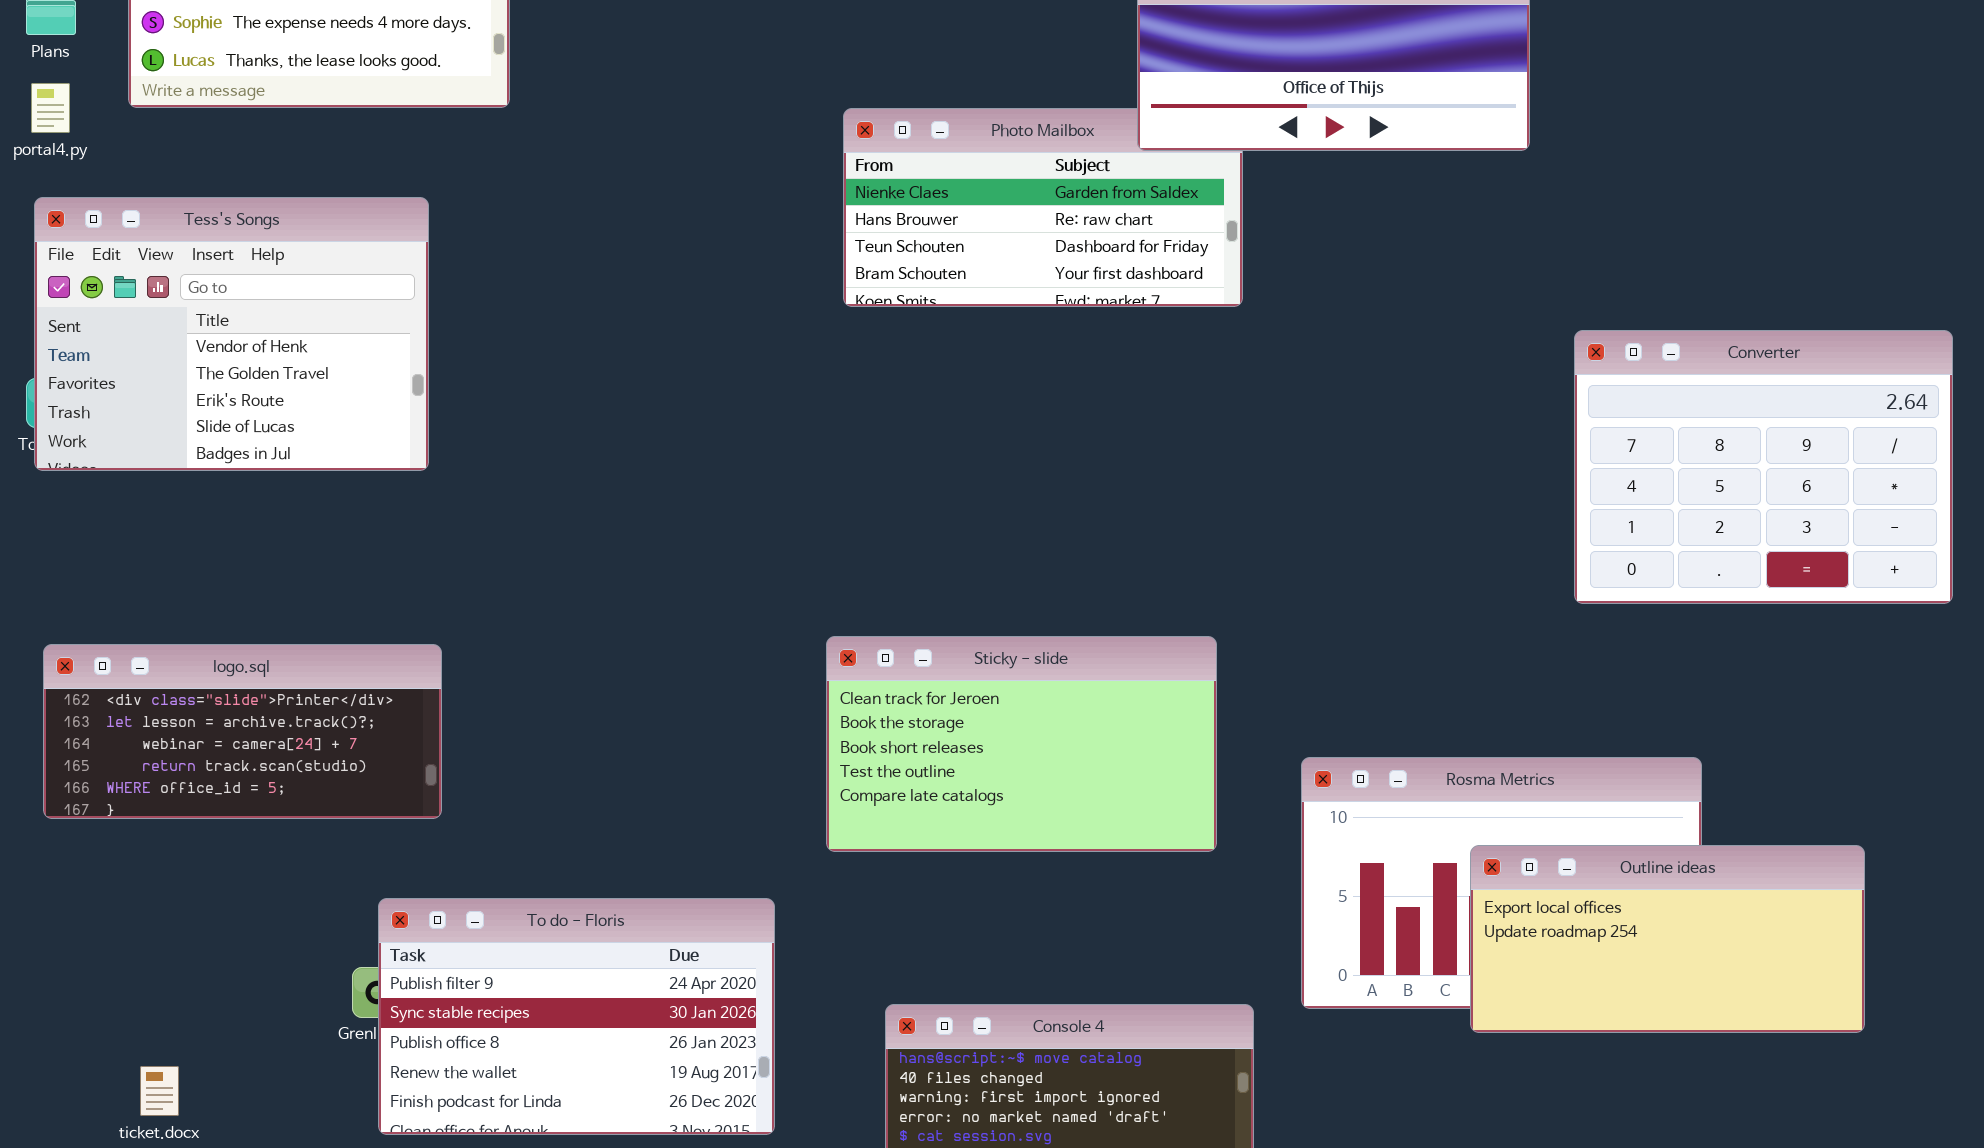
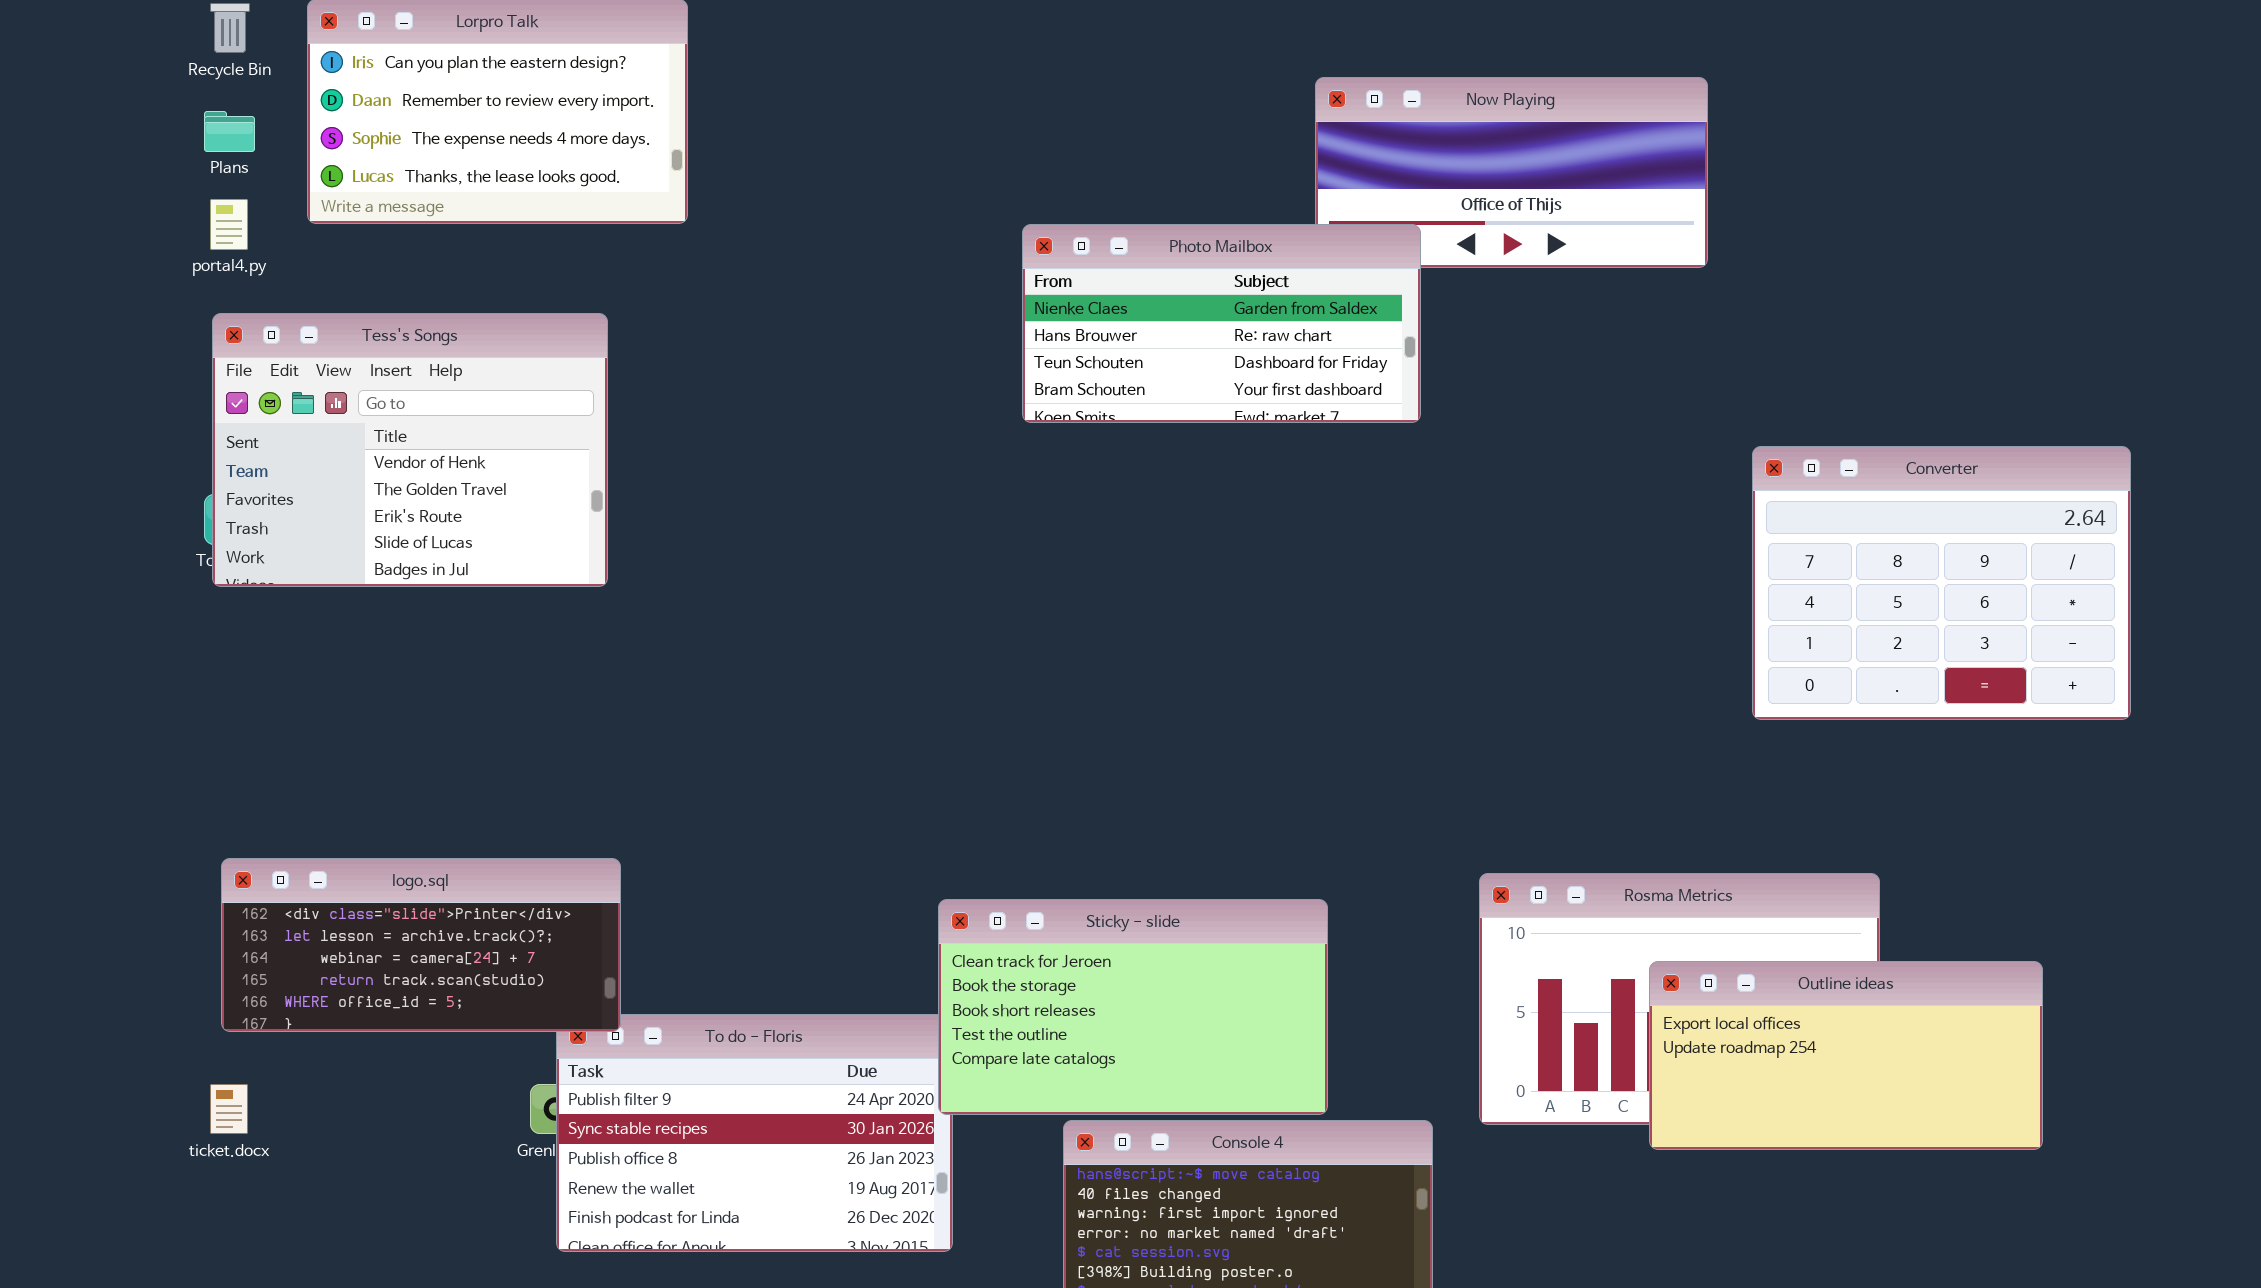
Photo Mailbox: [843,108,1243,307] -> [1022,224,1421,423], raised
Sticky - slide: [826,636,1217,852] -> [938,899,1328,1115], moved
logo.sql: [43,644,442,819] -> [221,858,621,1032], moved
ticket.docx: [140,1066,179,1116] -> [210,1084,248,1134], moved

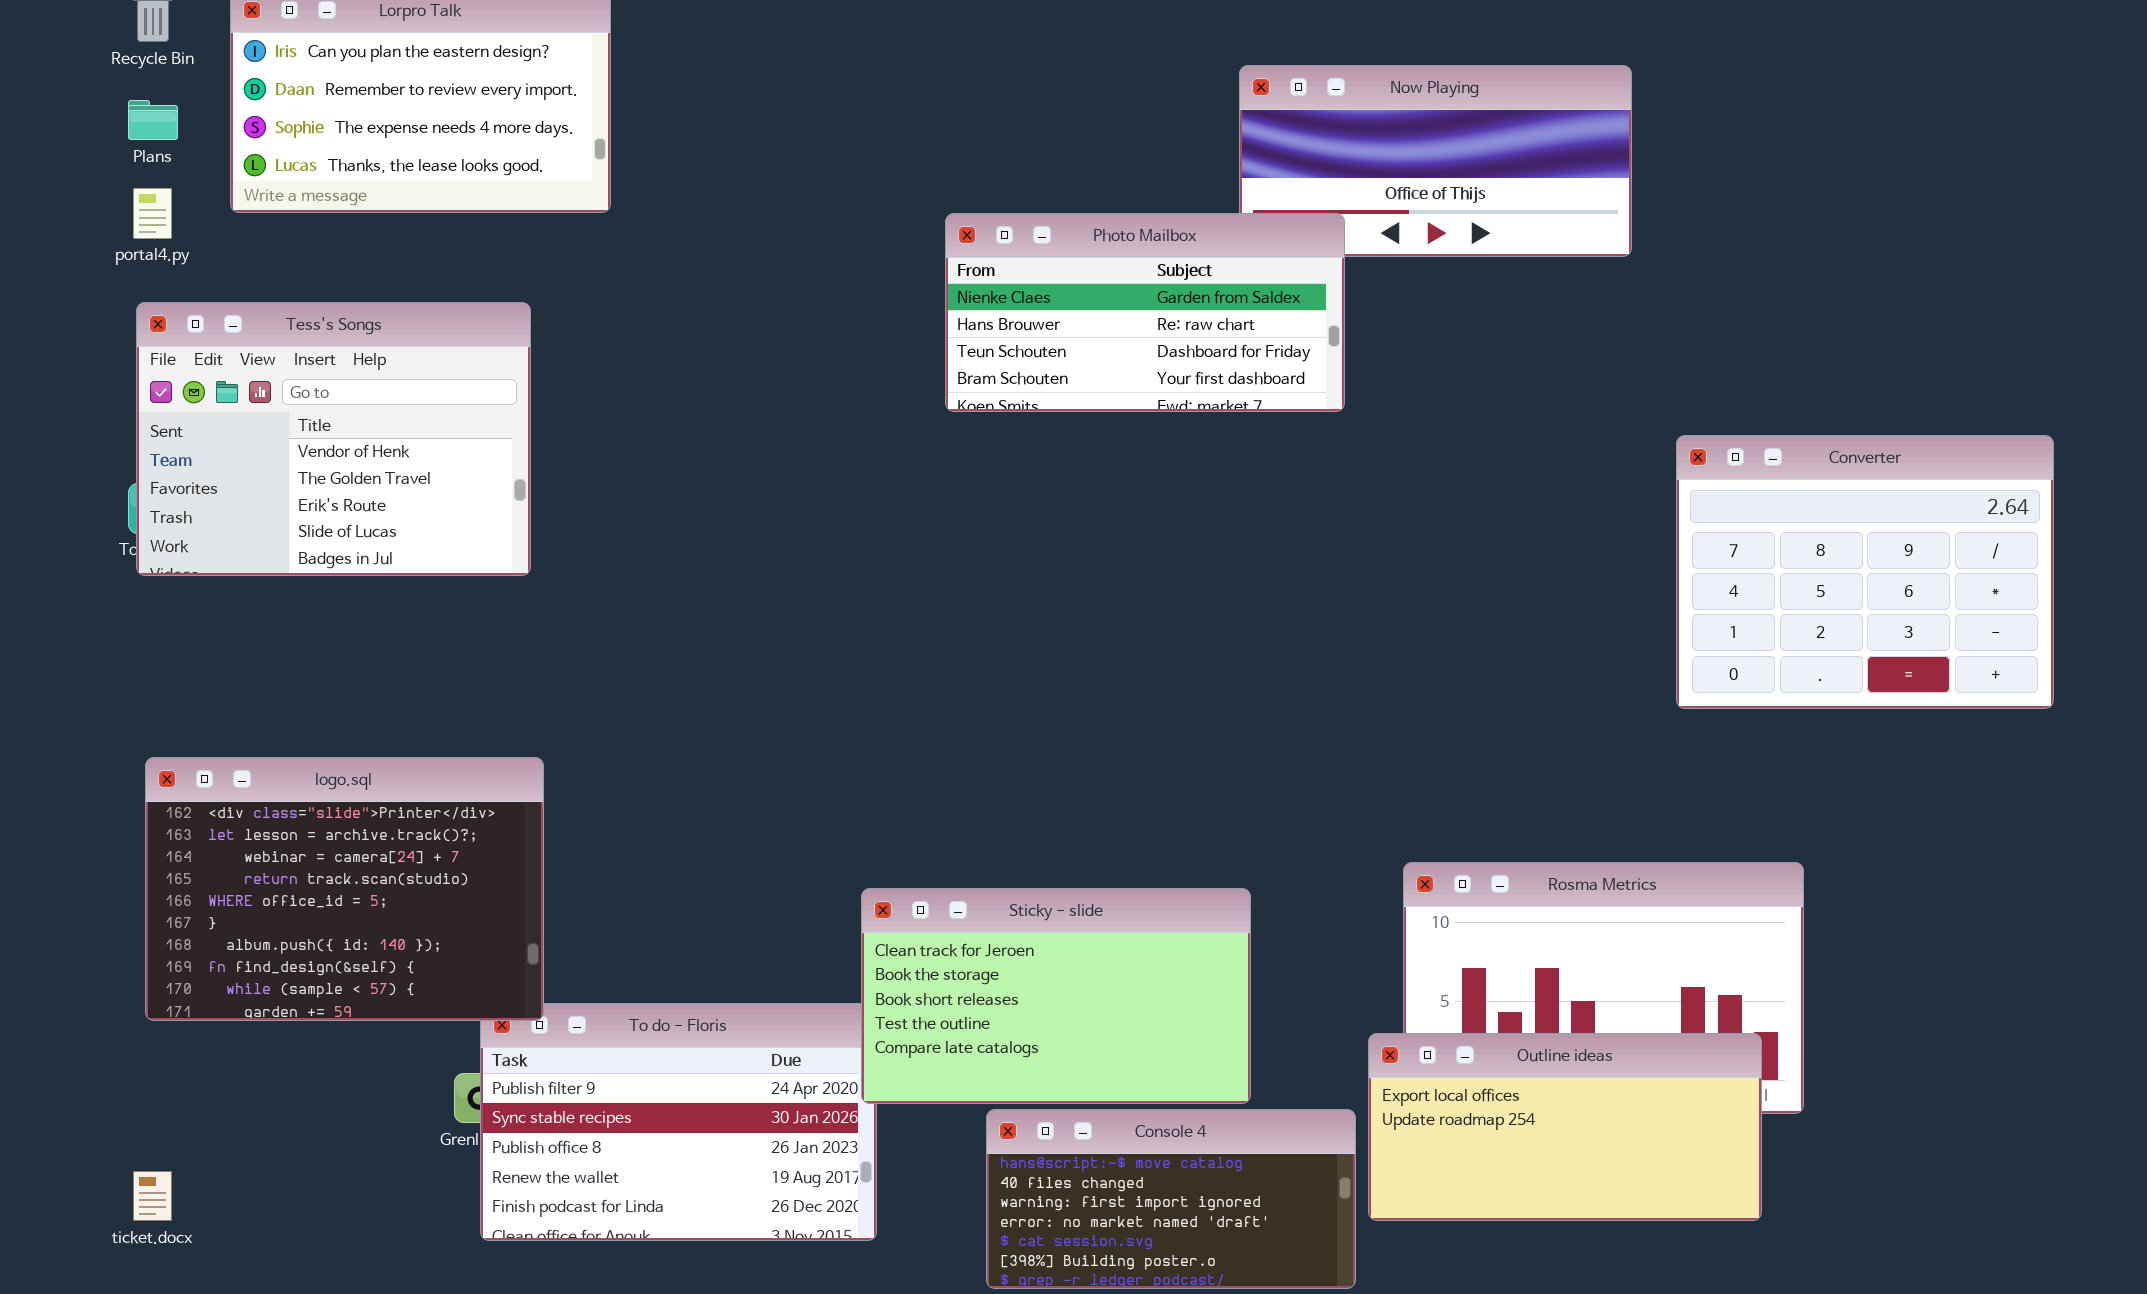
logo.sql: [221,858,621,1032] -> [145,757,544,1021], resized
Outline ideas: [1649,961,2043,1150] -> [1368,1033,1762,1221], moved
ticket.docx: [210,1084,248,1134] -> [133,1171,172,1221], moved

